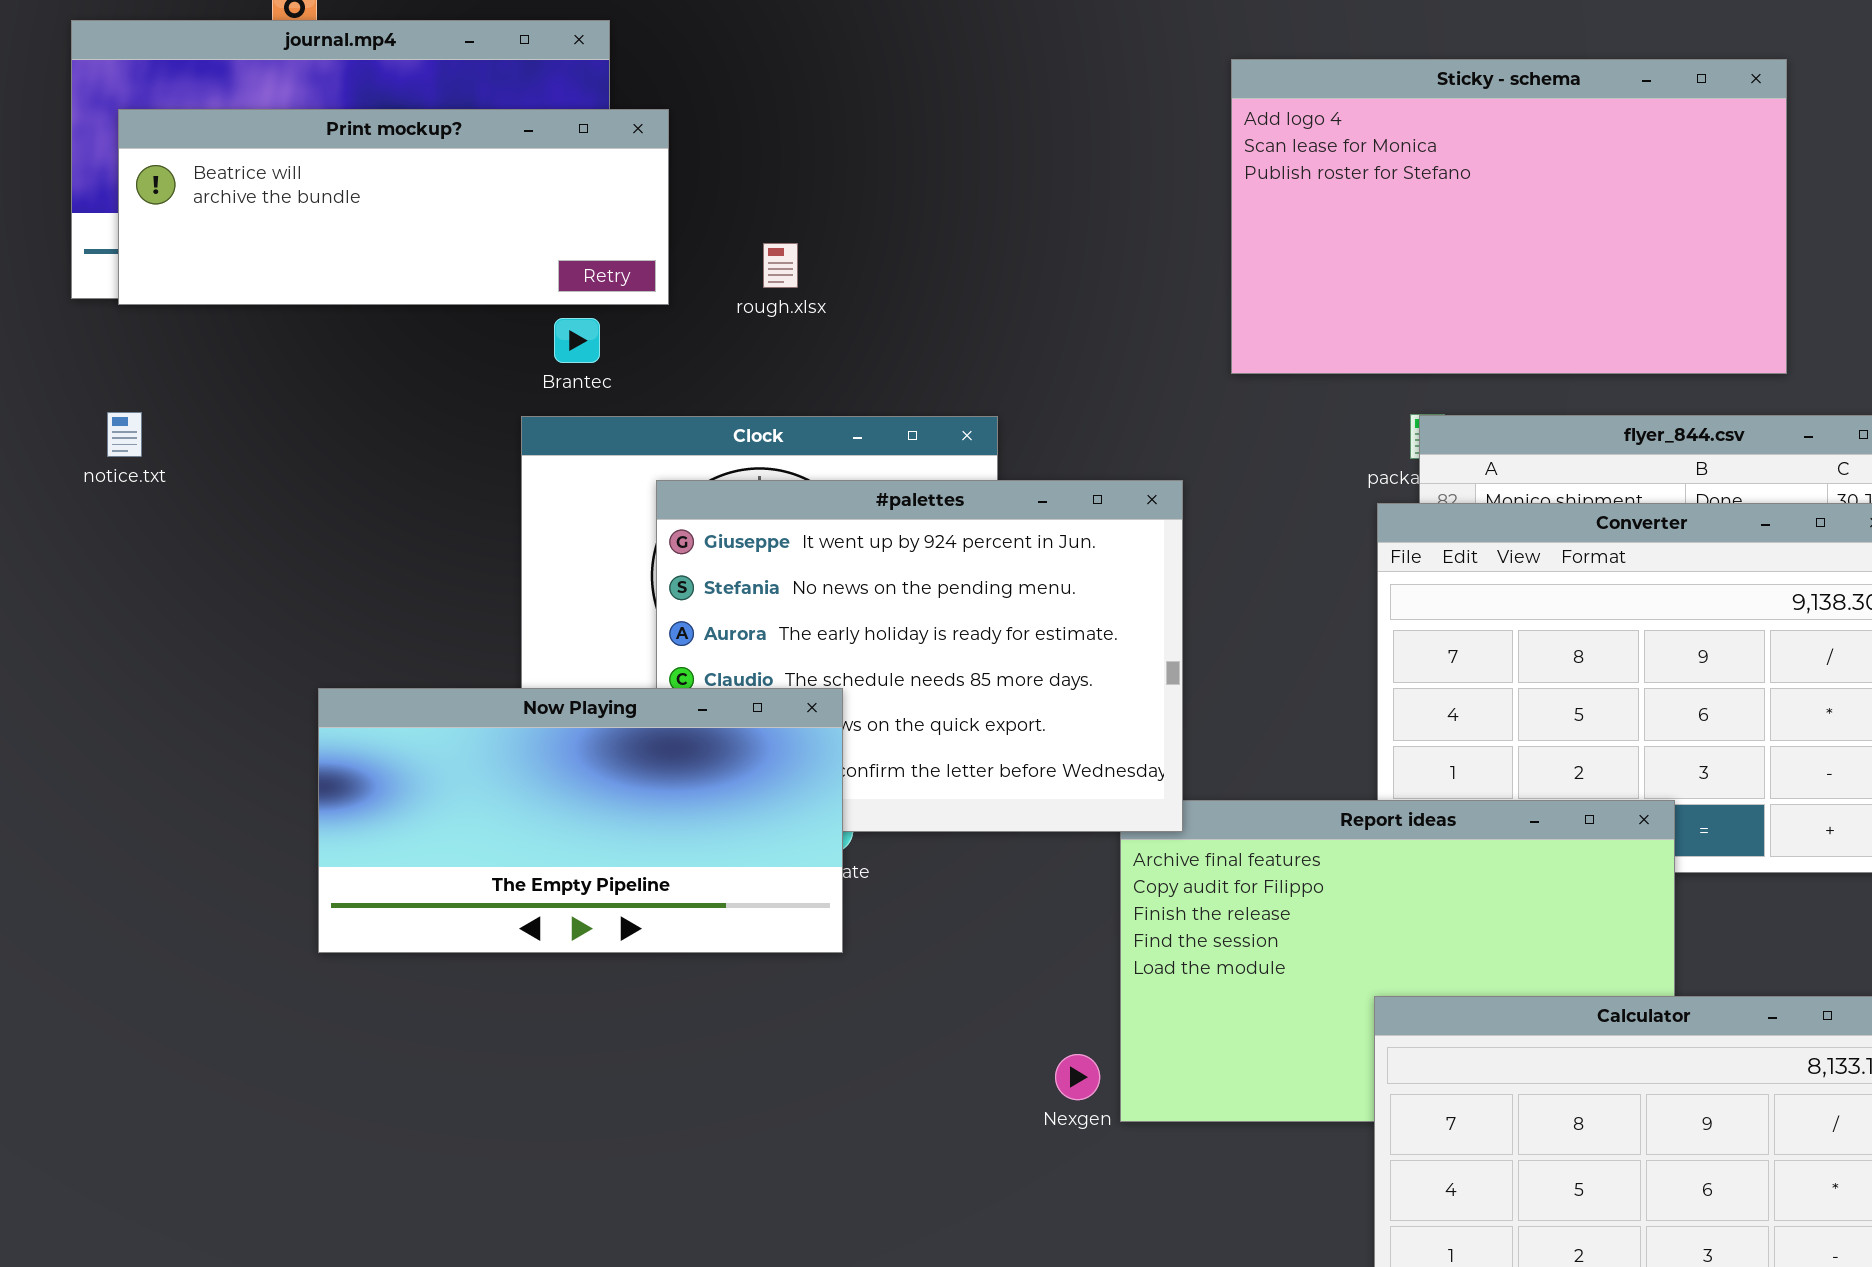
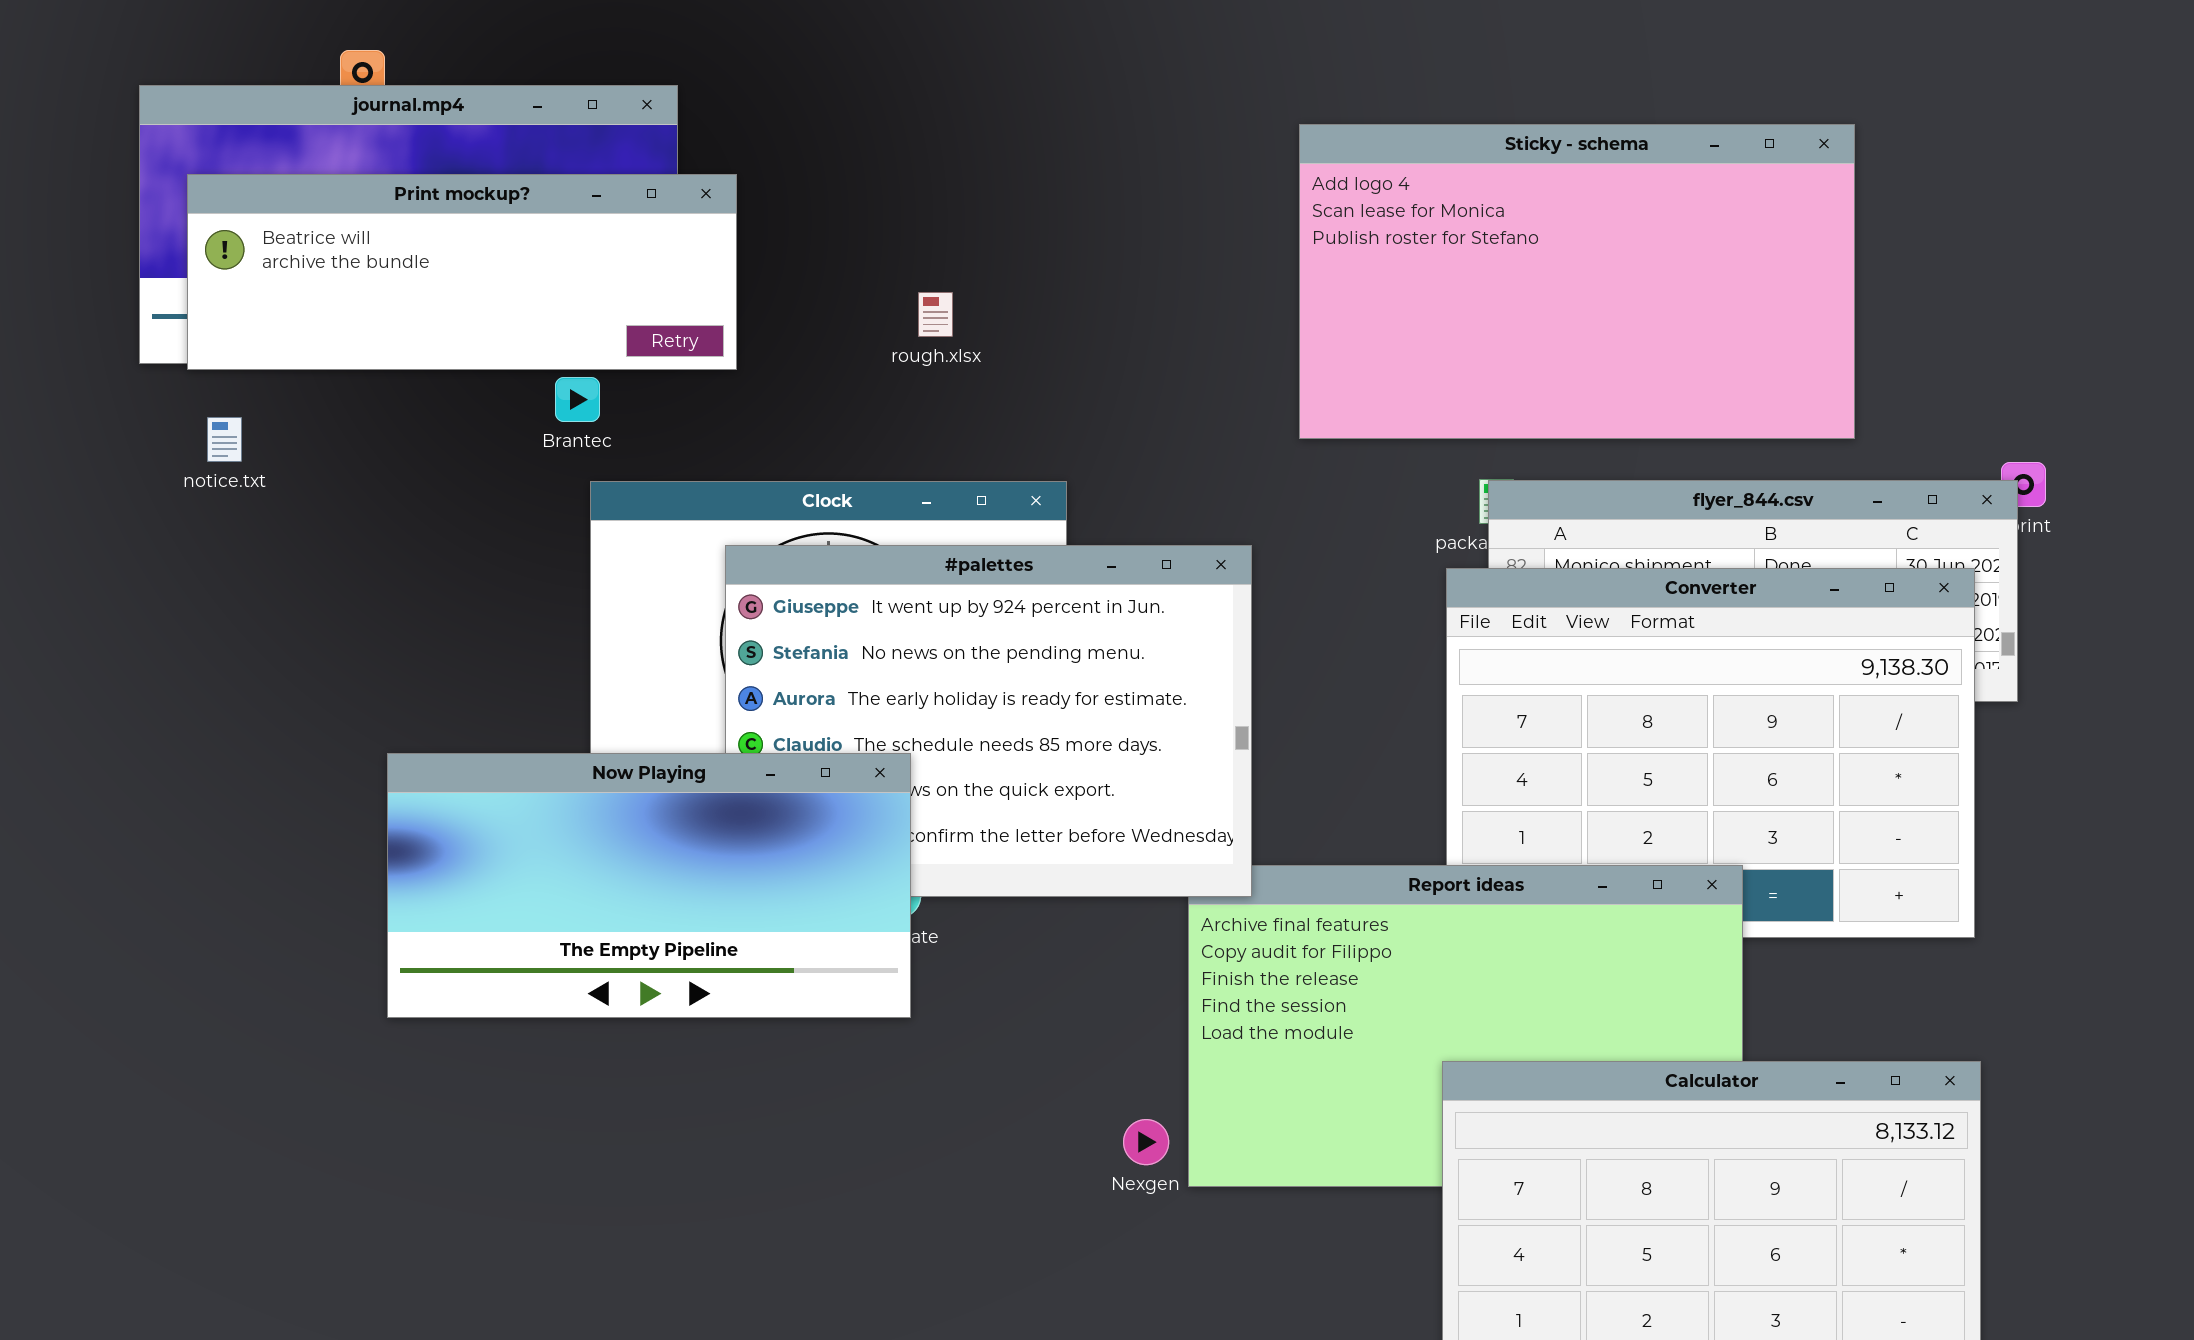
rough.xlsx: [763,243,798,288] -> [918,292,953,337], moved
Brantec: [554,318,600,363] -> [555,377,600,422], moved
notice.txt: [107,412,142,457] -> [207,417,242,462], moved

